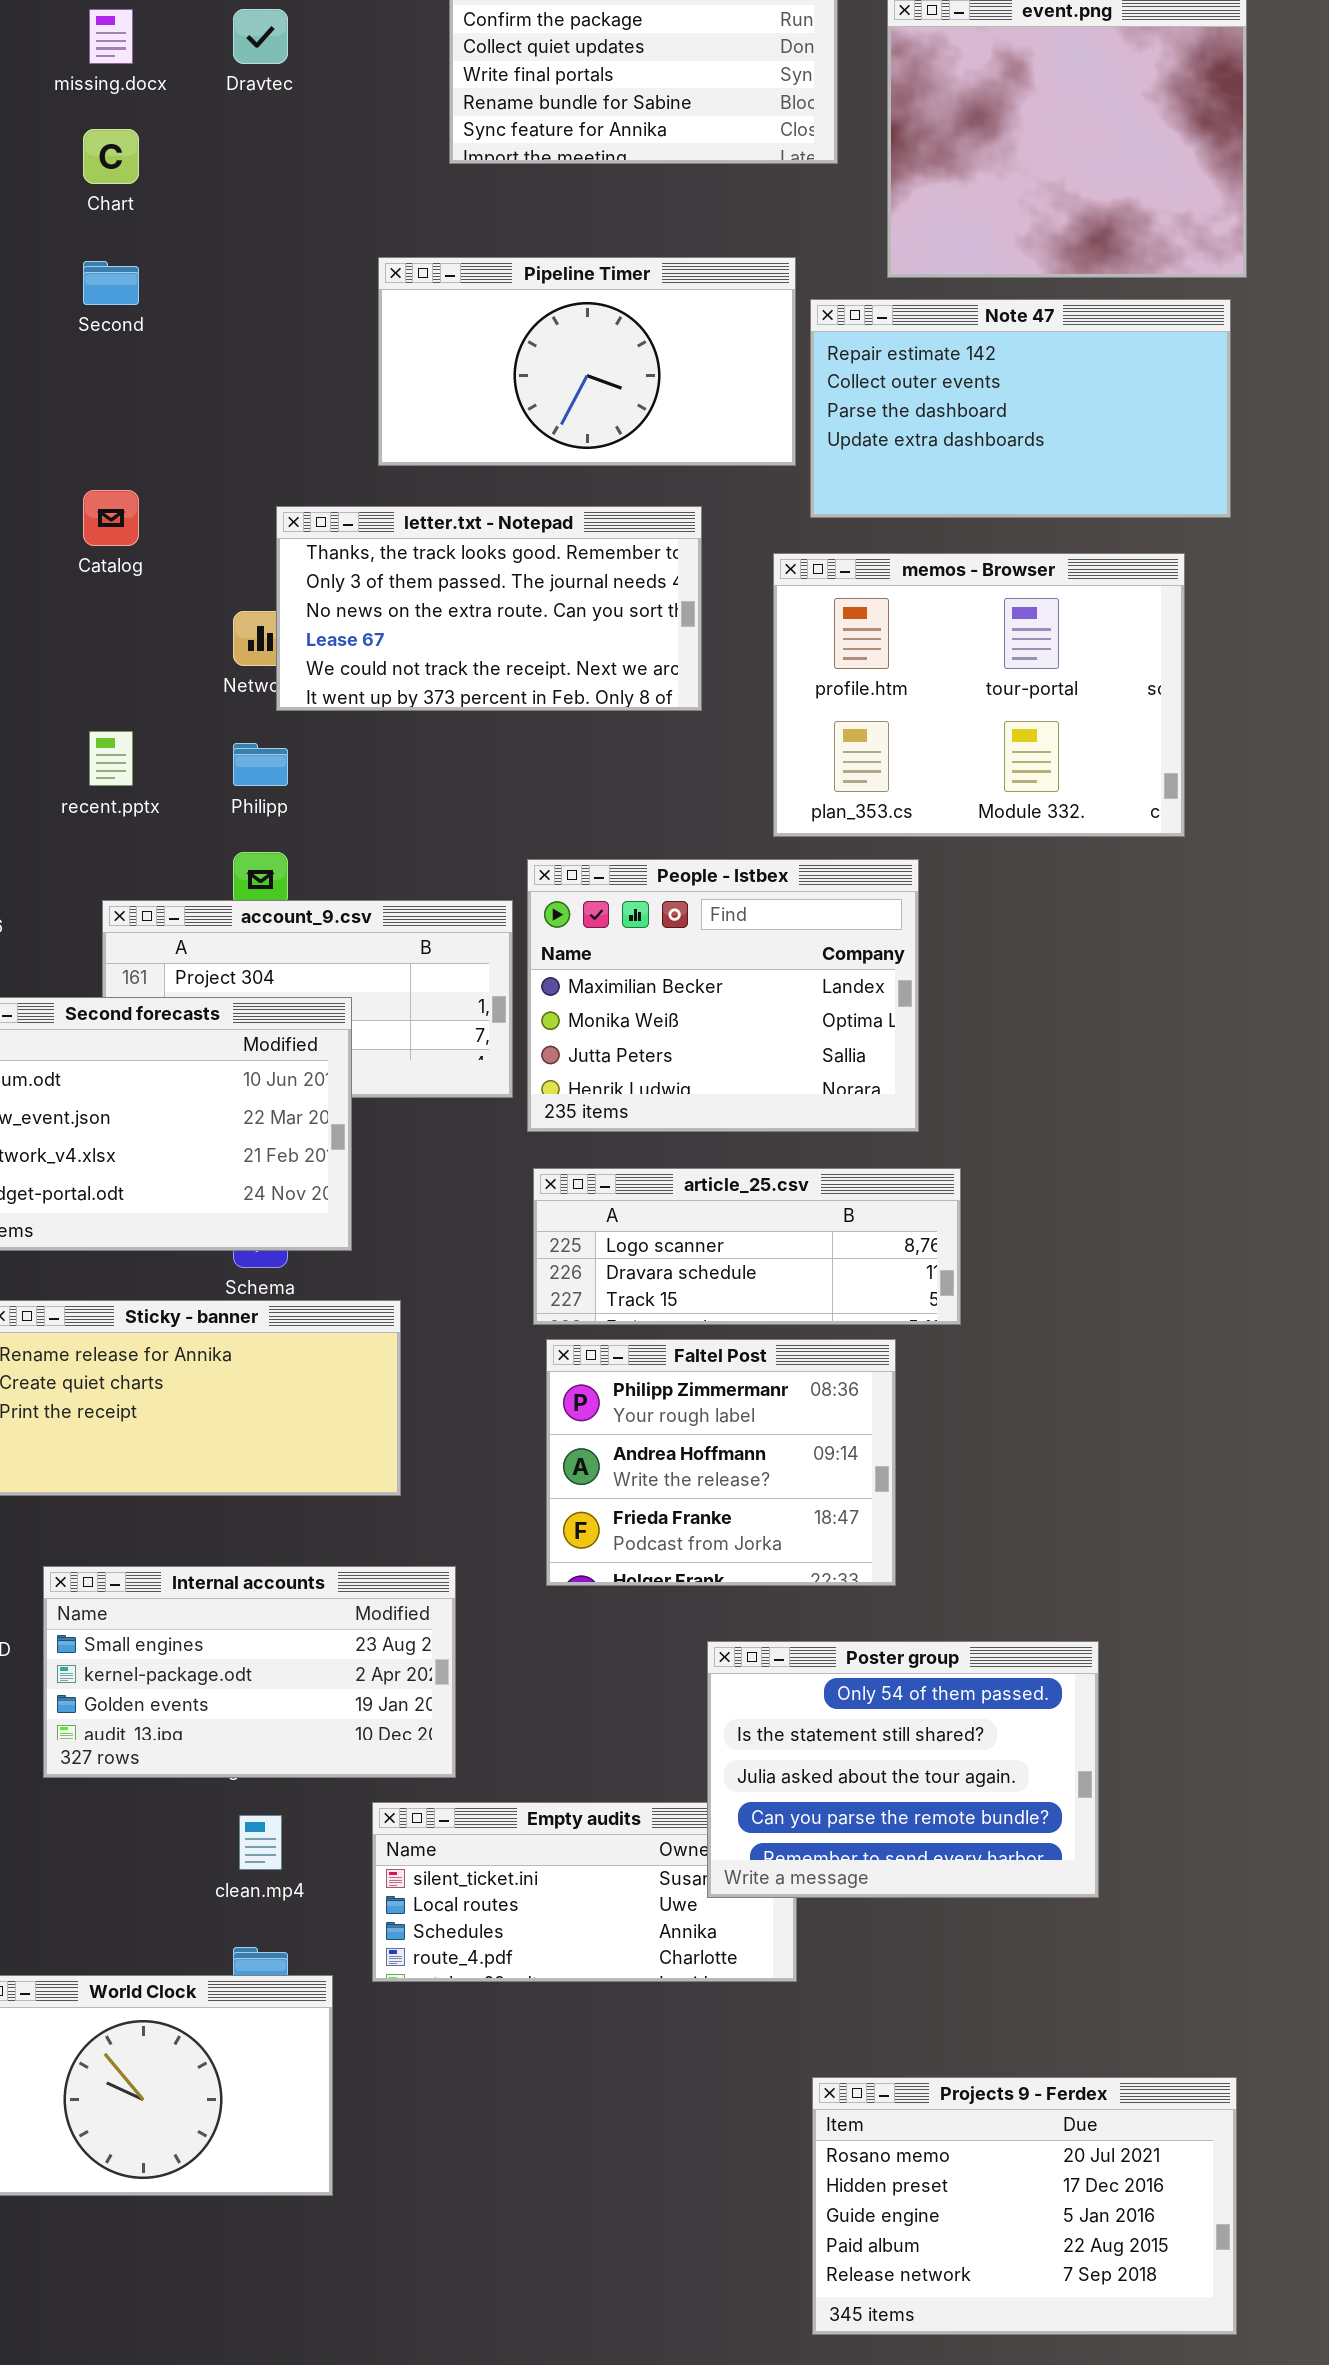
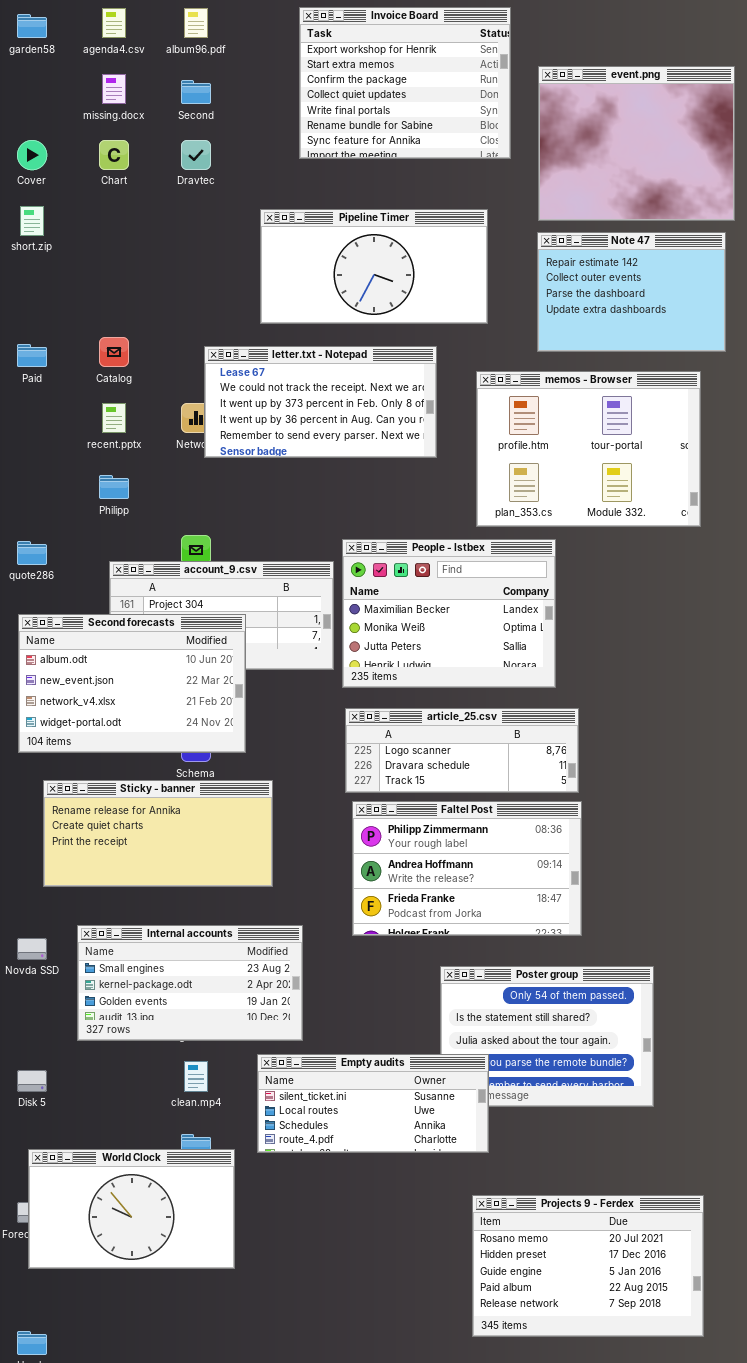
Dravtec: [233,9,288,64] -> [181,140,211,170], moved
Second: [83,261,139,305] -> [181,80,211,104], moved
Note 47: [810,299,1231,518] -> [537,232,726,352], resized
letter.txt - Notepad: [276,506,702,711] -> [204,346,437,458], scrolled down 3 rows
recent.pptx: [89,731,133,786] -> [102,403,126,433], moved
Philipp: [233,743,288,786] -> [99,475,129,499], moved
Faltel Post: [546,1339,896,1586] -> [352,801,582,936], resized
Empty audits: [372,1802,797,1982] -> [257,1054,489,1153], raised
Projects 9 - Ferdex: [812,2077,1237,2335] -> [472,1195,704,1337], moved

